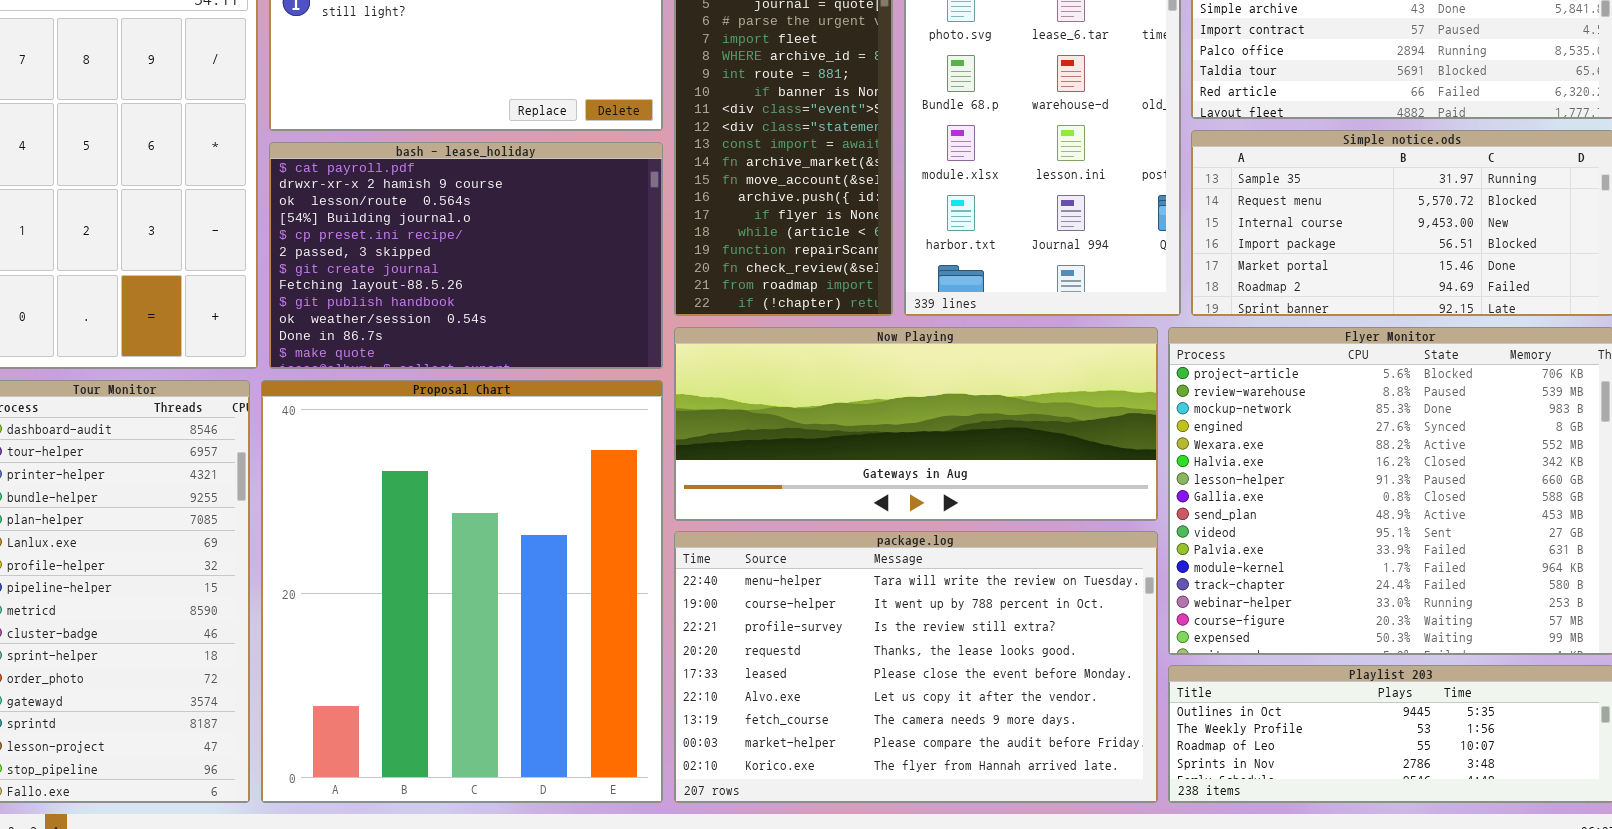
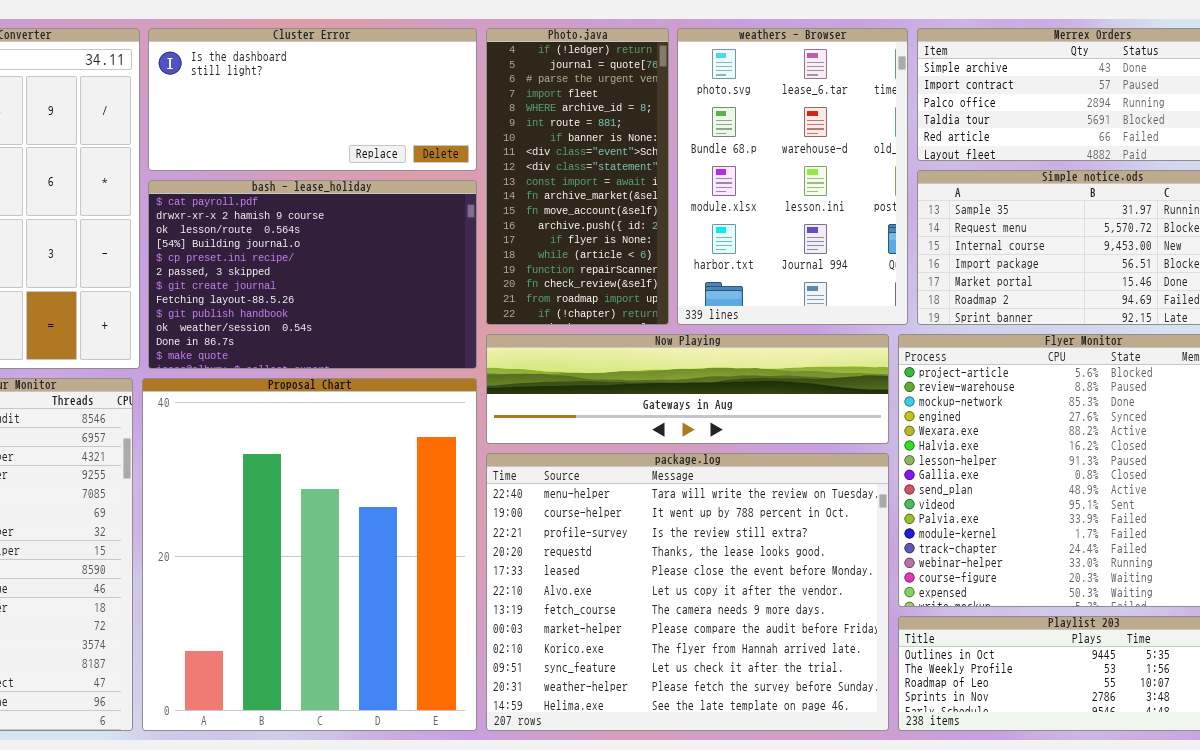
Now Playing: [674,327,1158,521] -> [486,334,889,444], resized
package.log: [674,531,1158,803] -> [486,453,889,731], resized

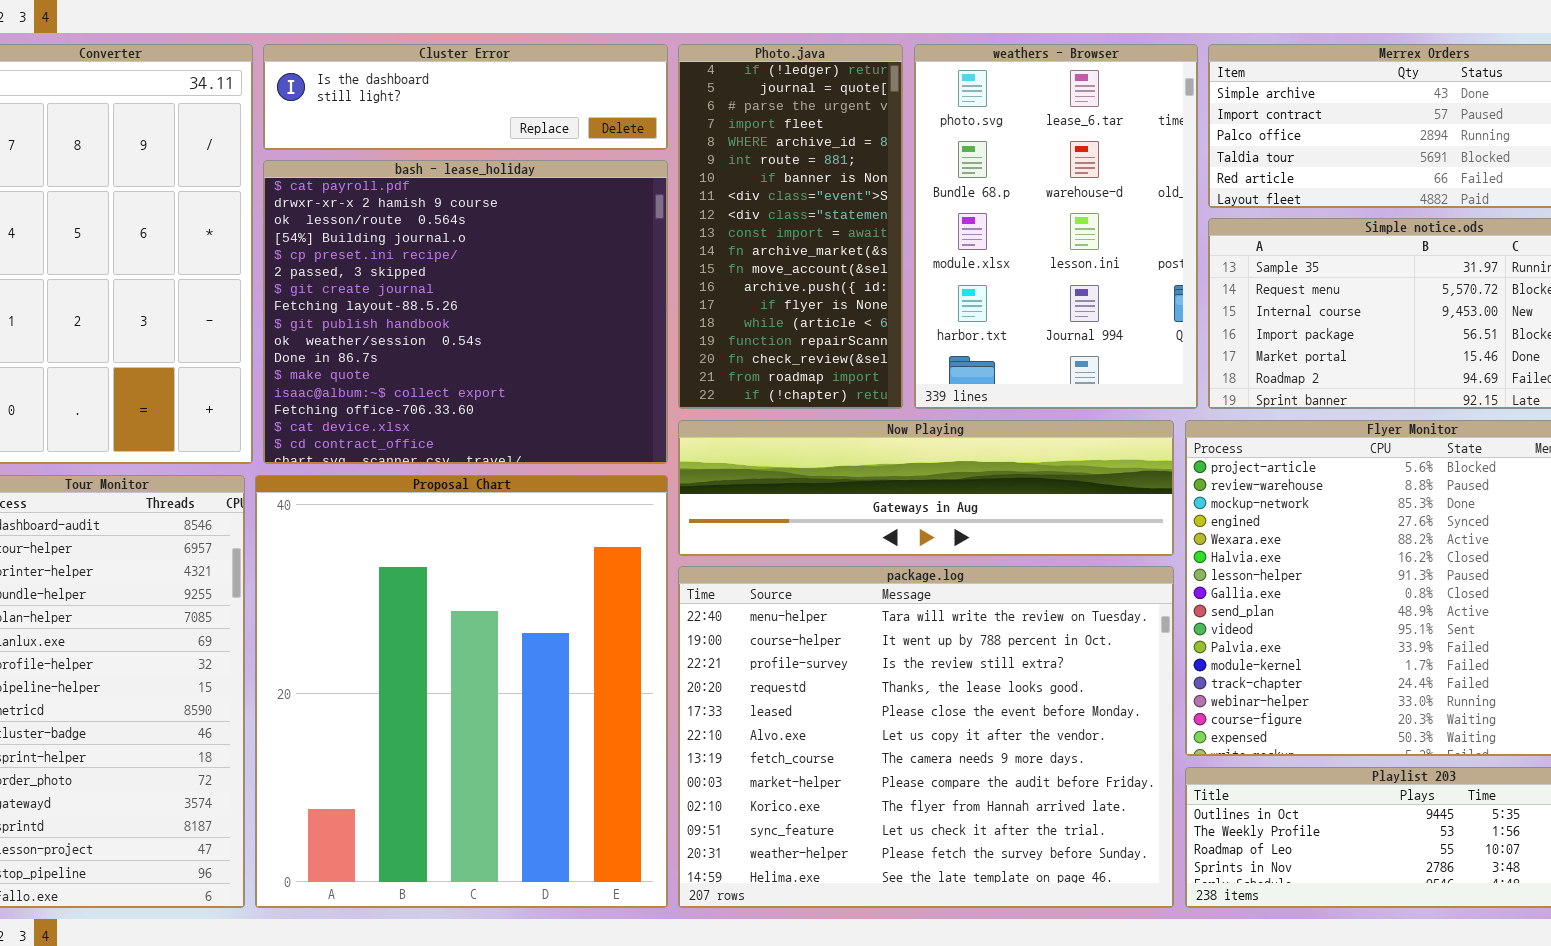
Cluster Error: [148,28,477,171] -> [263,44,668,150], resized
bash - lease_holiday: [148,180,477,369] -> [263,160,668,464], resized

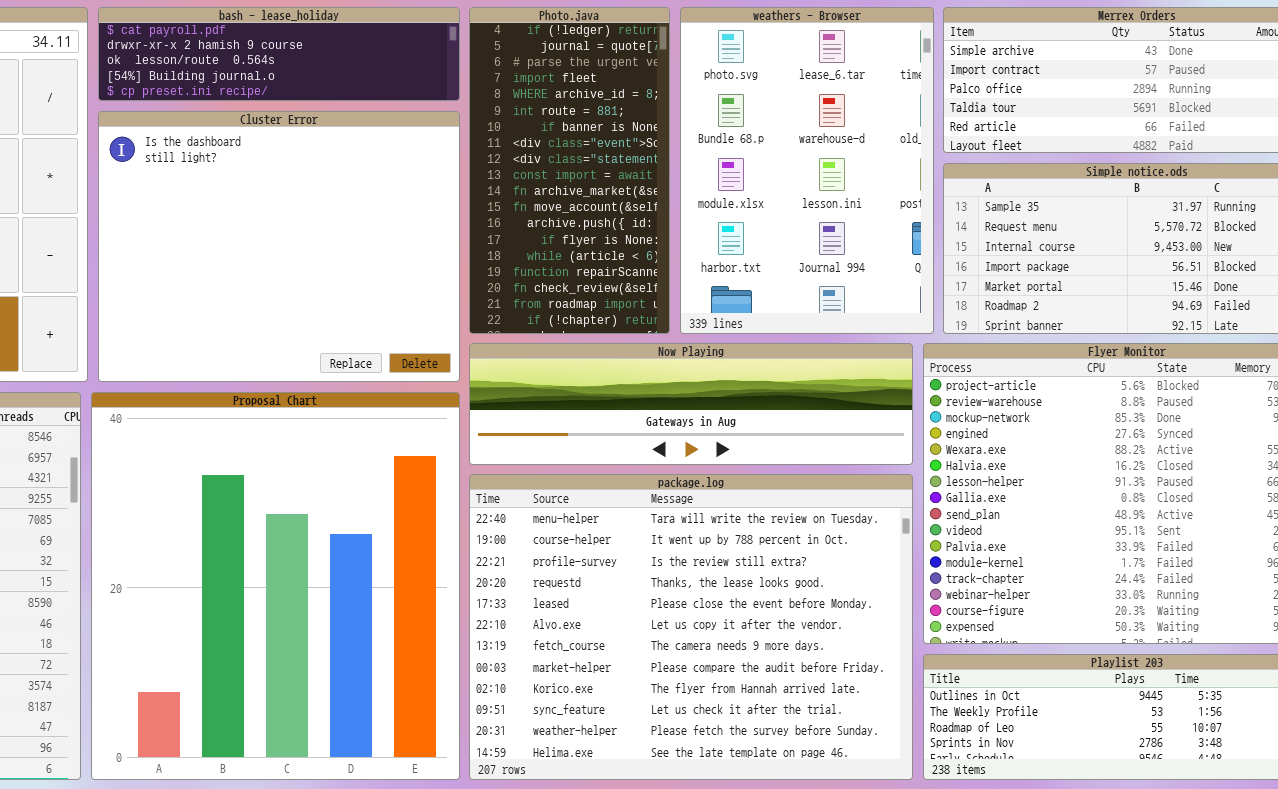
Cluster Error: [263,44,668,150] -> [98,111,460,382], moved, resized
bash - lease_holiday: [263,160,668,464] -> [98,7,460,101], moved, resized

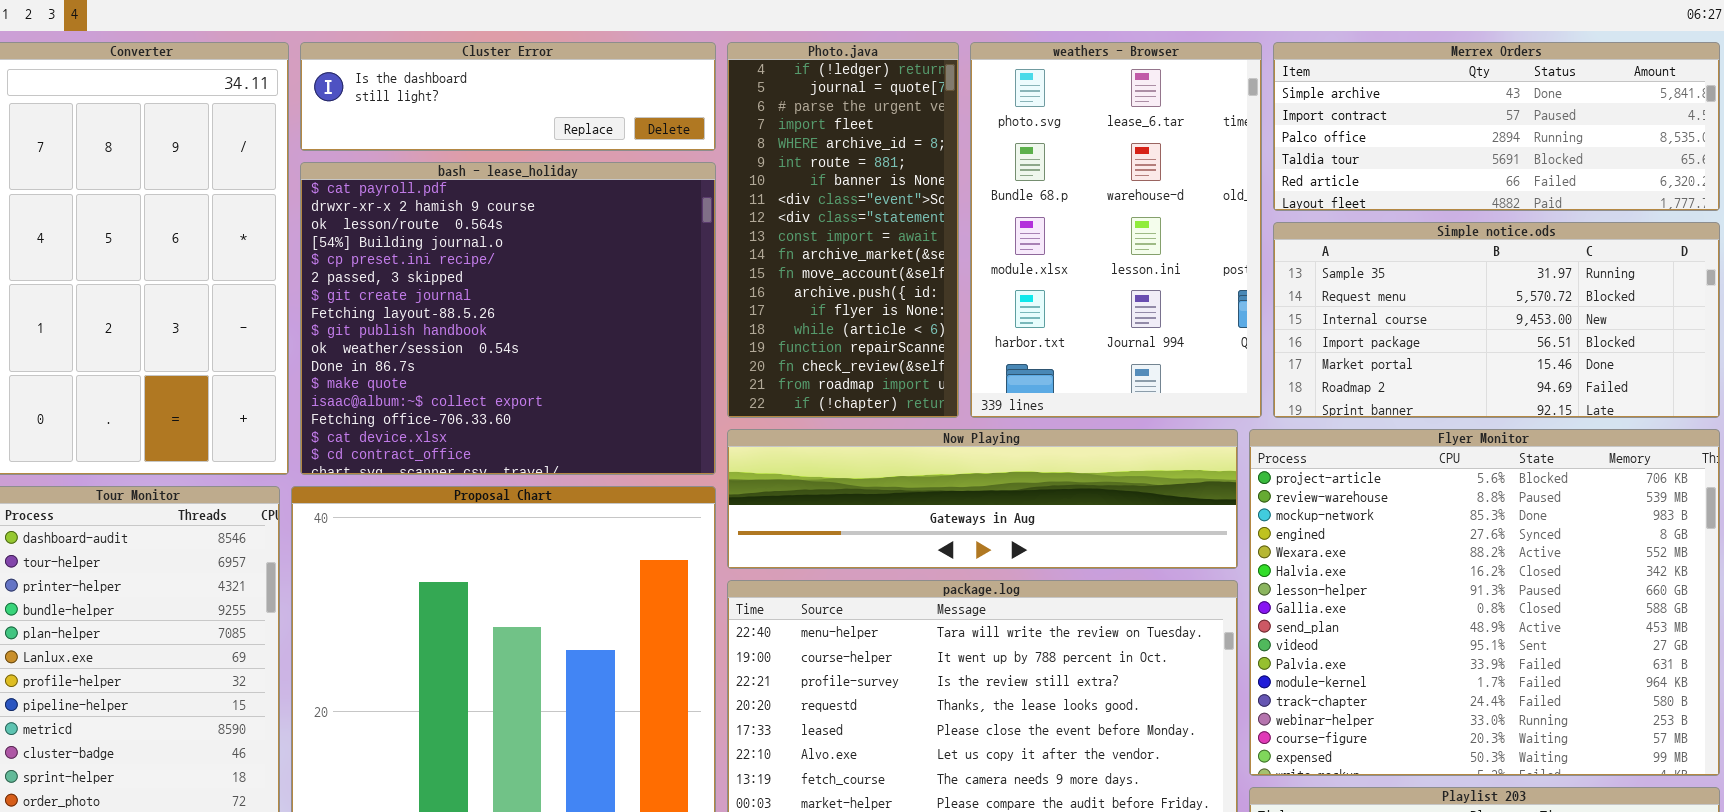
bash - lease_holiday: [98,7,460,101] -> [300,162,716,475], moved, resized
Cluster Error: [98,111,460,382] -> [300,42,716,151], moved, resized

